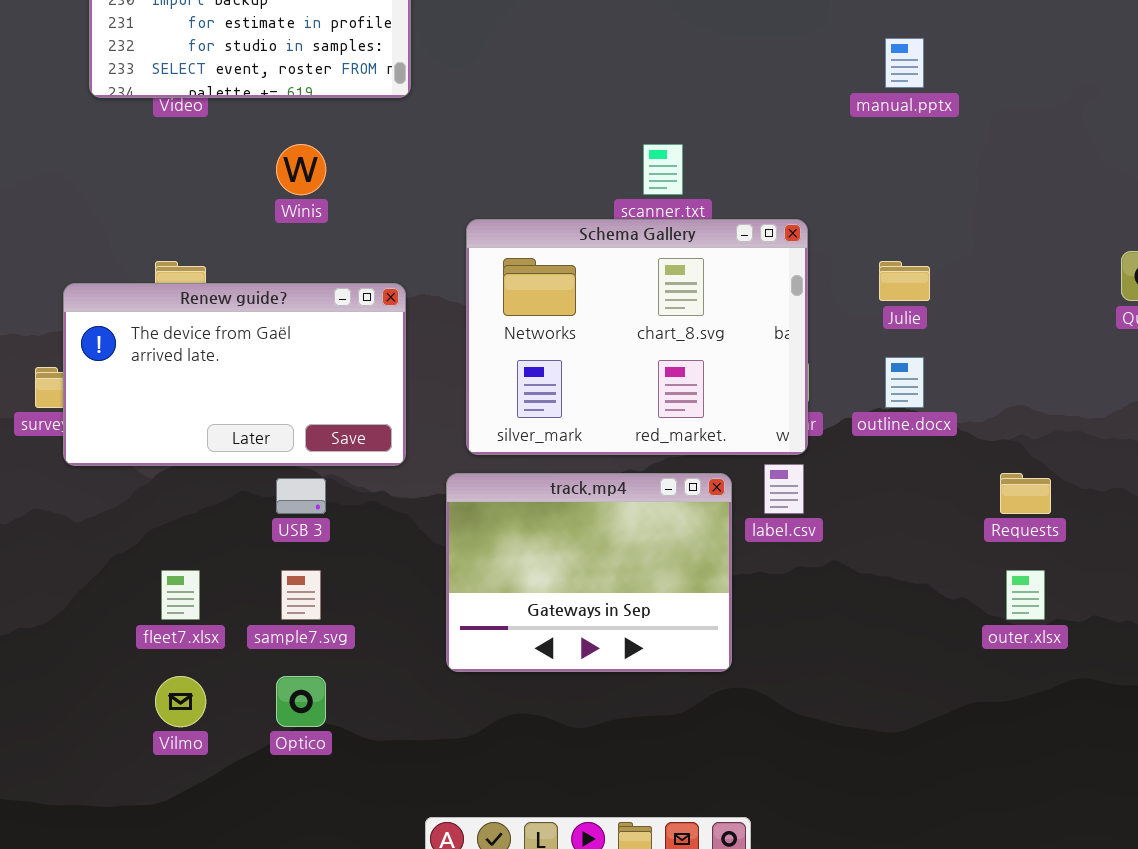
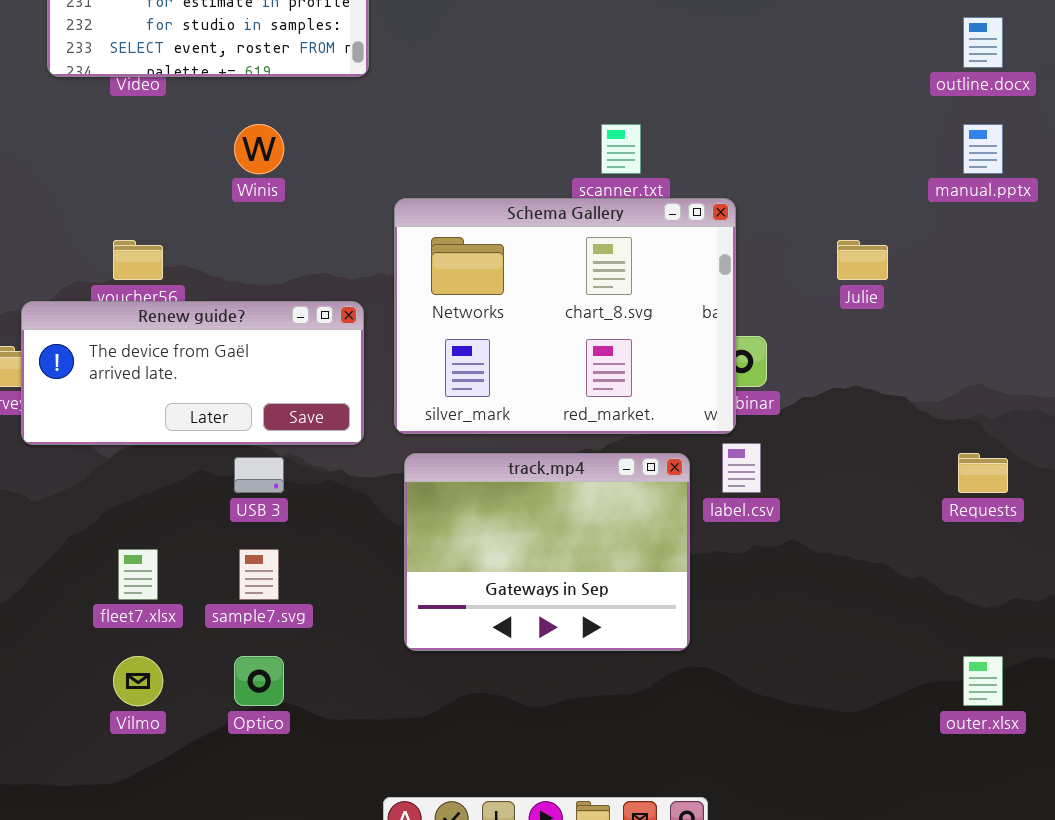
manual.pptx: [885,38,924,88] -> [963,124,1003,174], moved
Schema Gallery: [466,219,808,455] -> [394,198,736,434], moved
Renew guide?: [63,283,406,466] -> [21,301,364,445], resized
outline.docx: [885,357,924,408] -> [963,17,1003,68], moved
outer.xlsx: [1006,570,1045,620] -> [963,656,1003,706], moved

